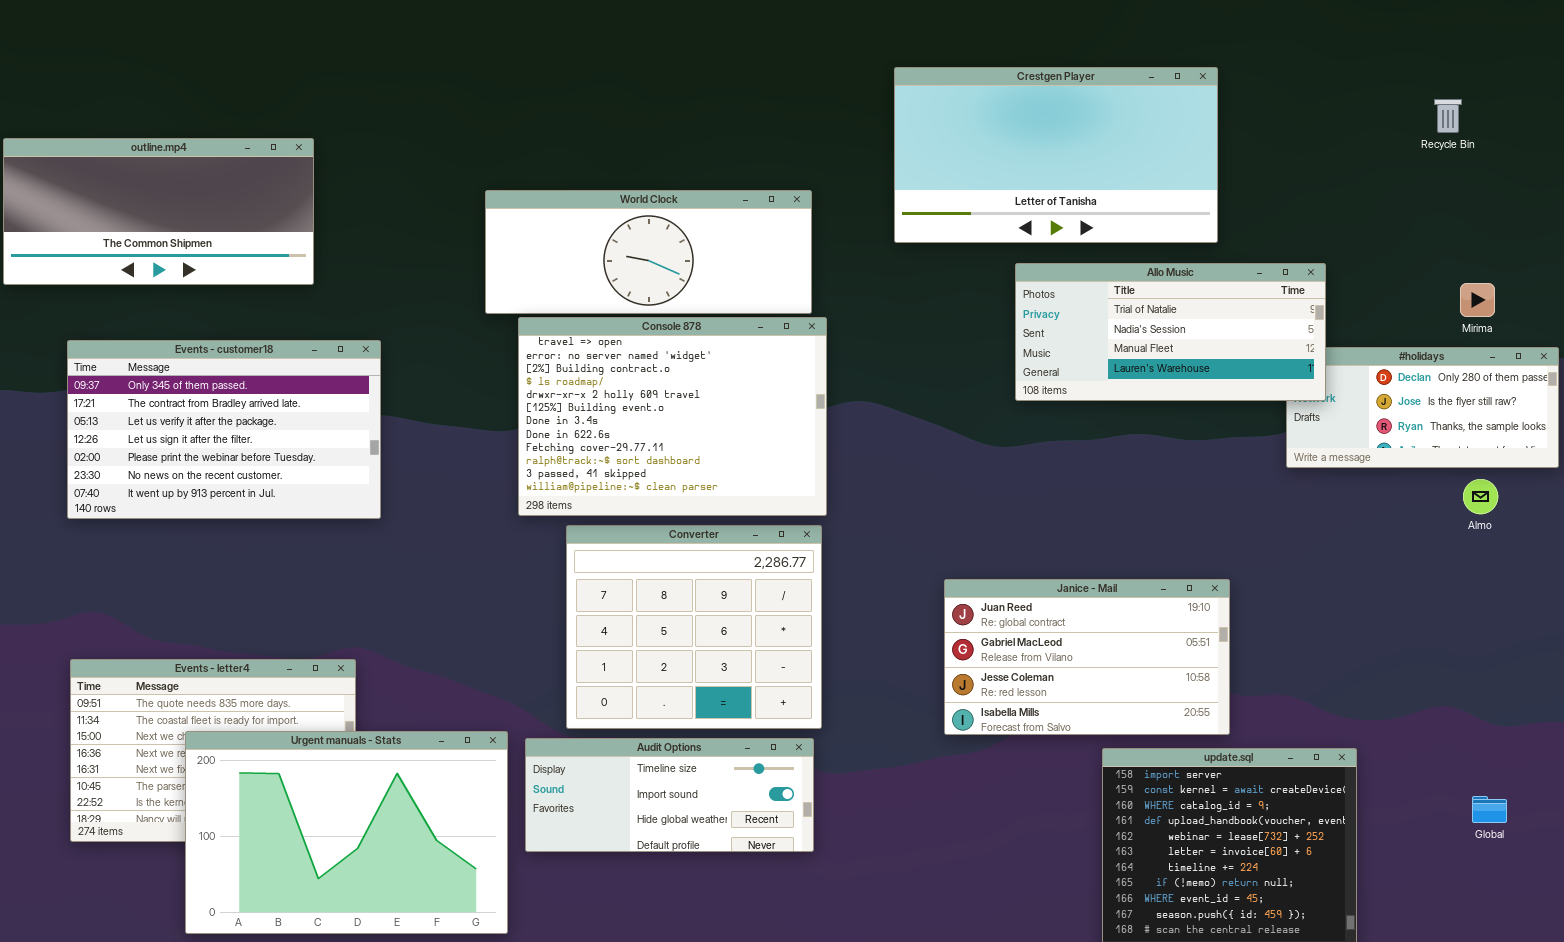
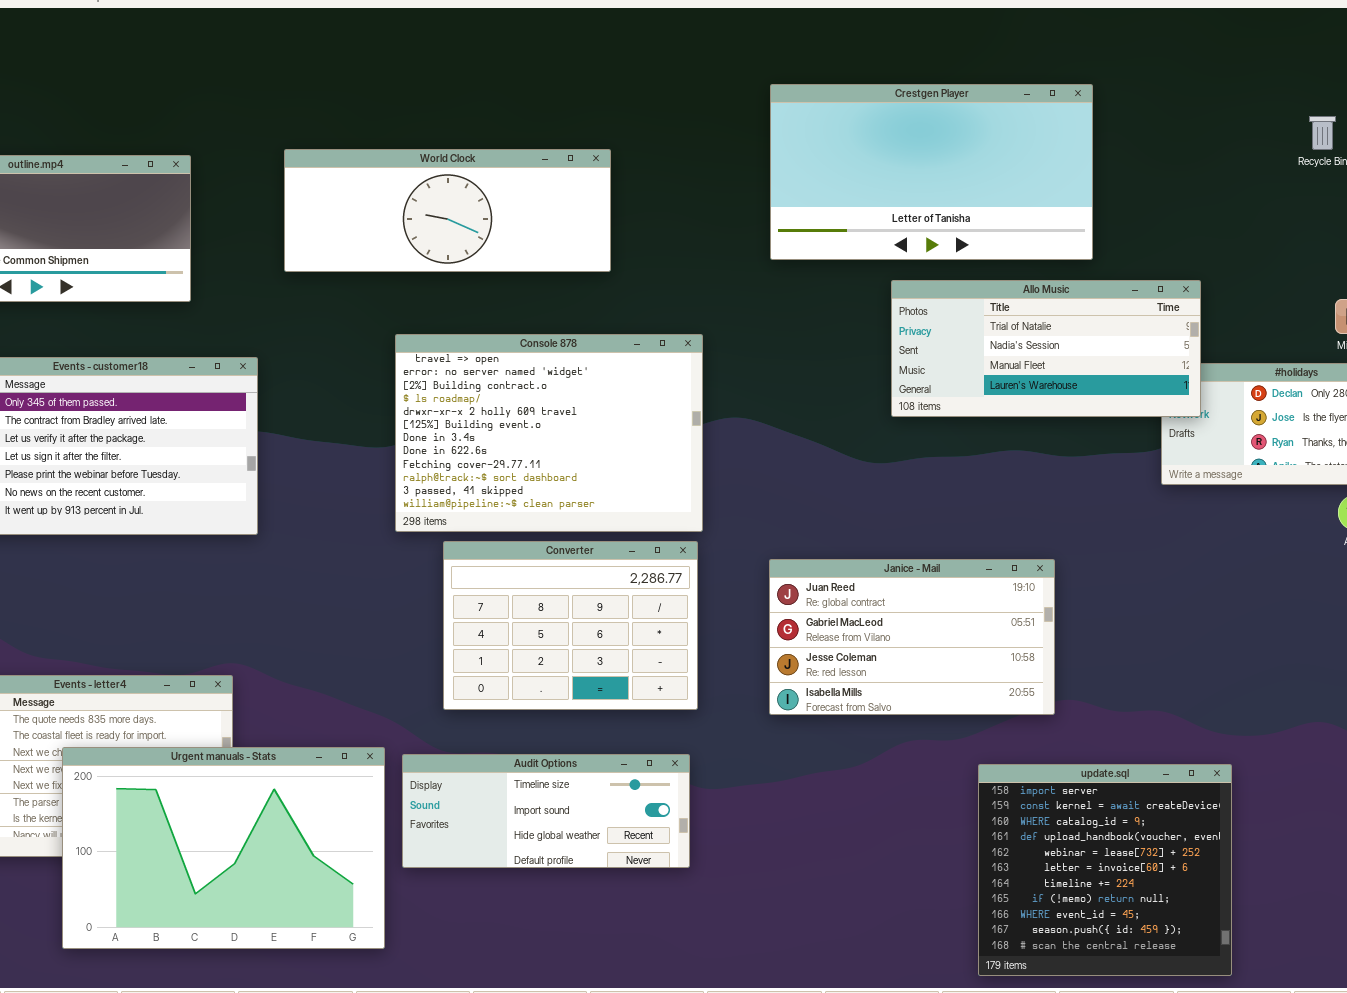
World Clock: [485,190,812,314] -> [284,149,611,272], moved
Converter: [566,525,822,729] -> [443,541,698,710], resized
Janice - Mail: [944,579,1230,735] -> [769,559,1055,715], moved

